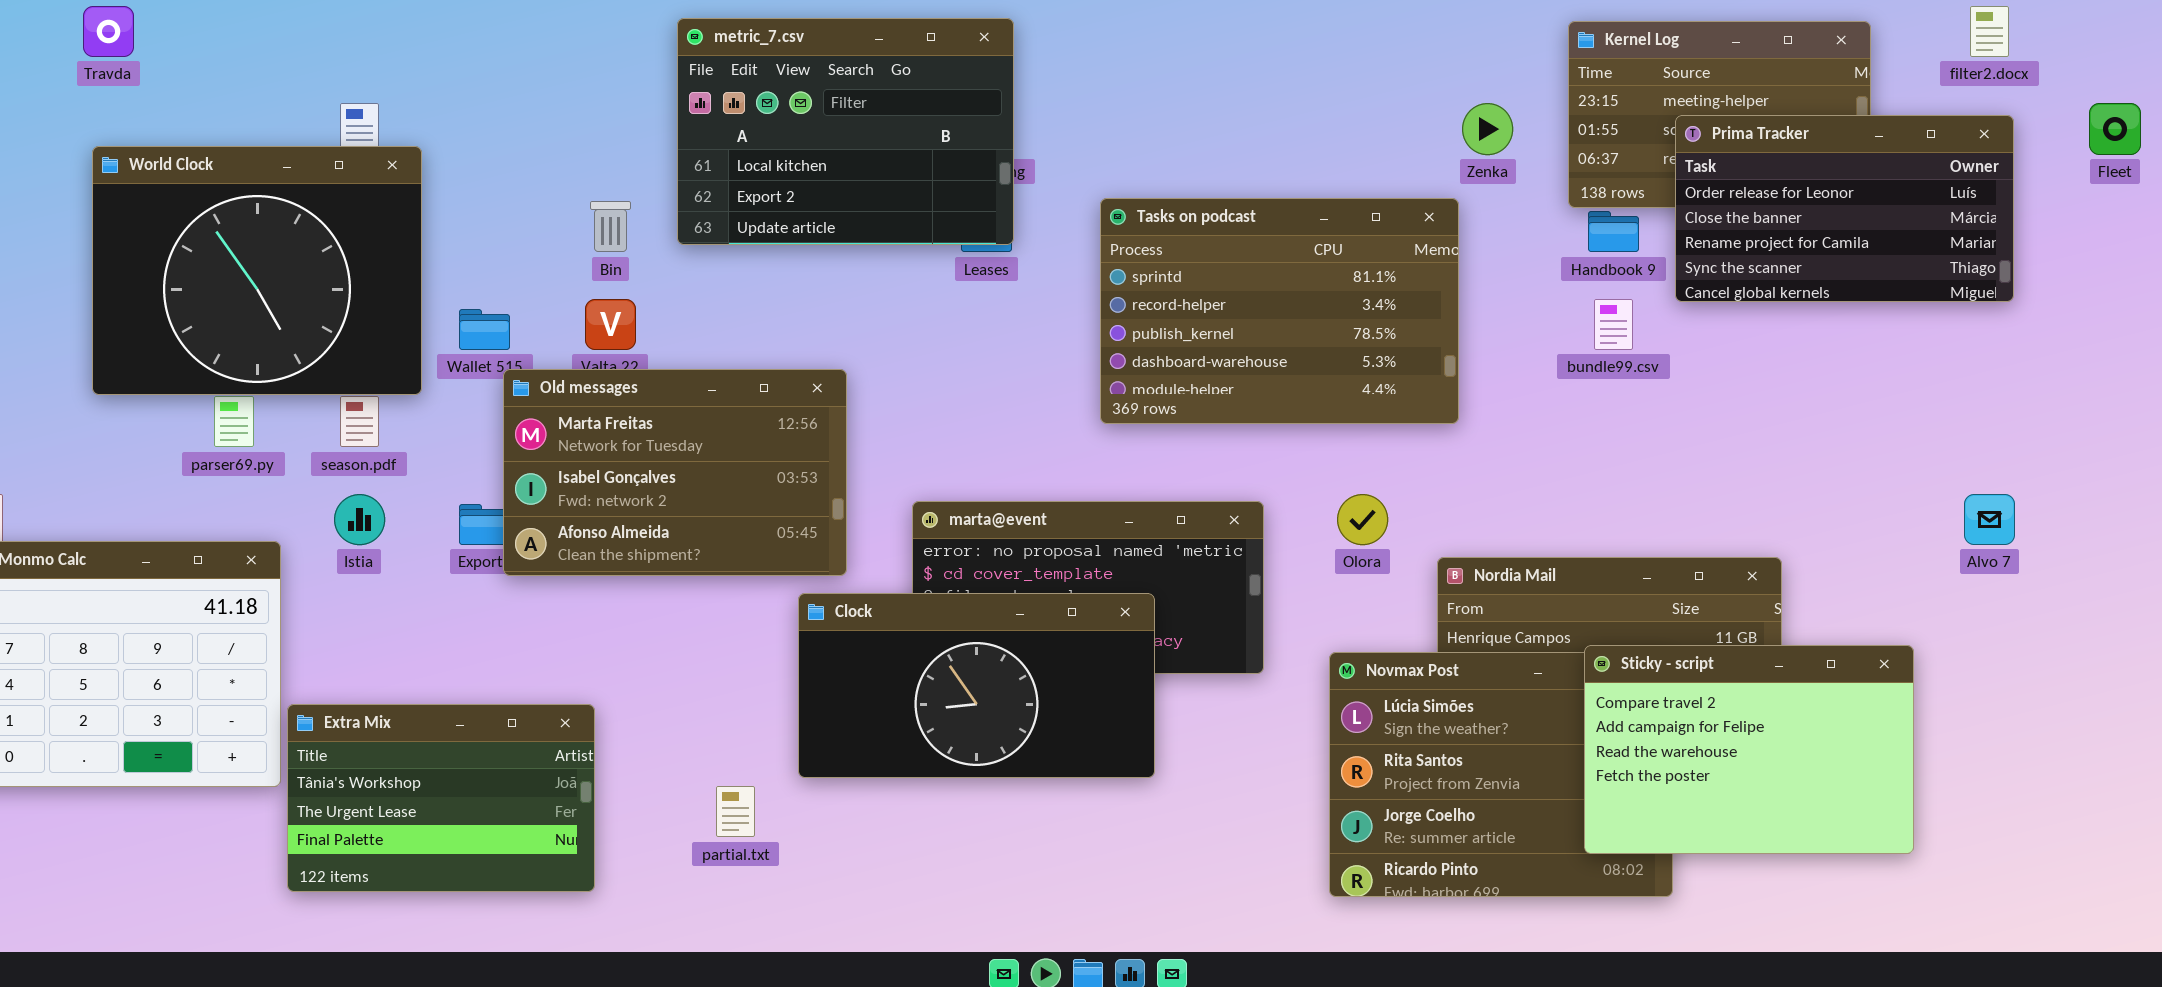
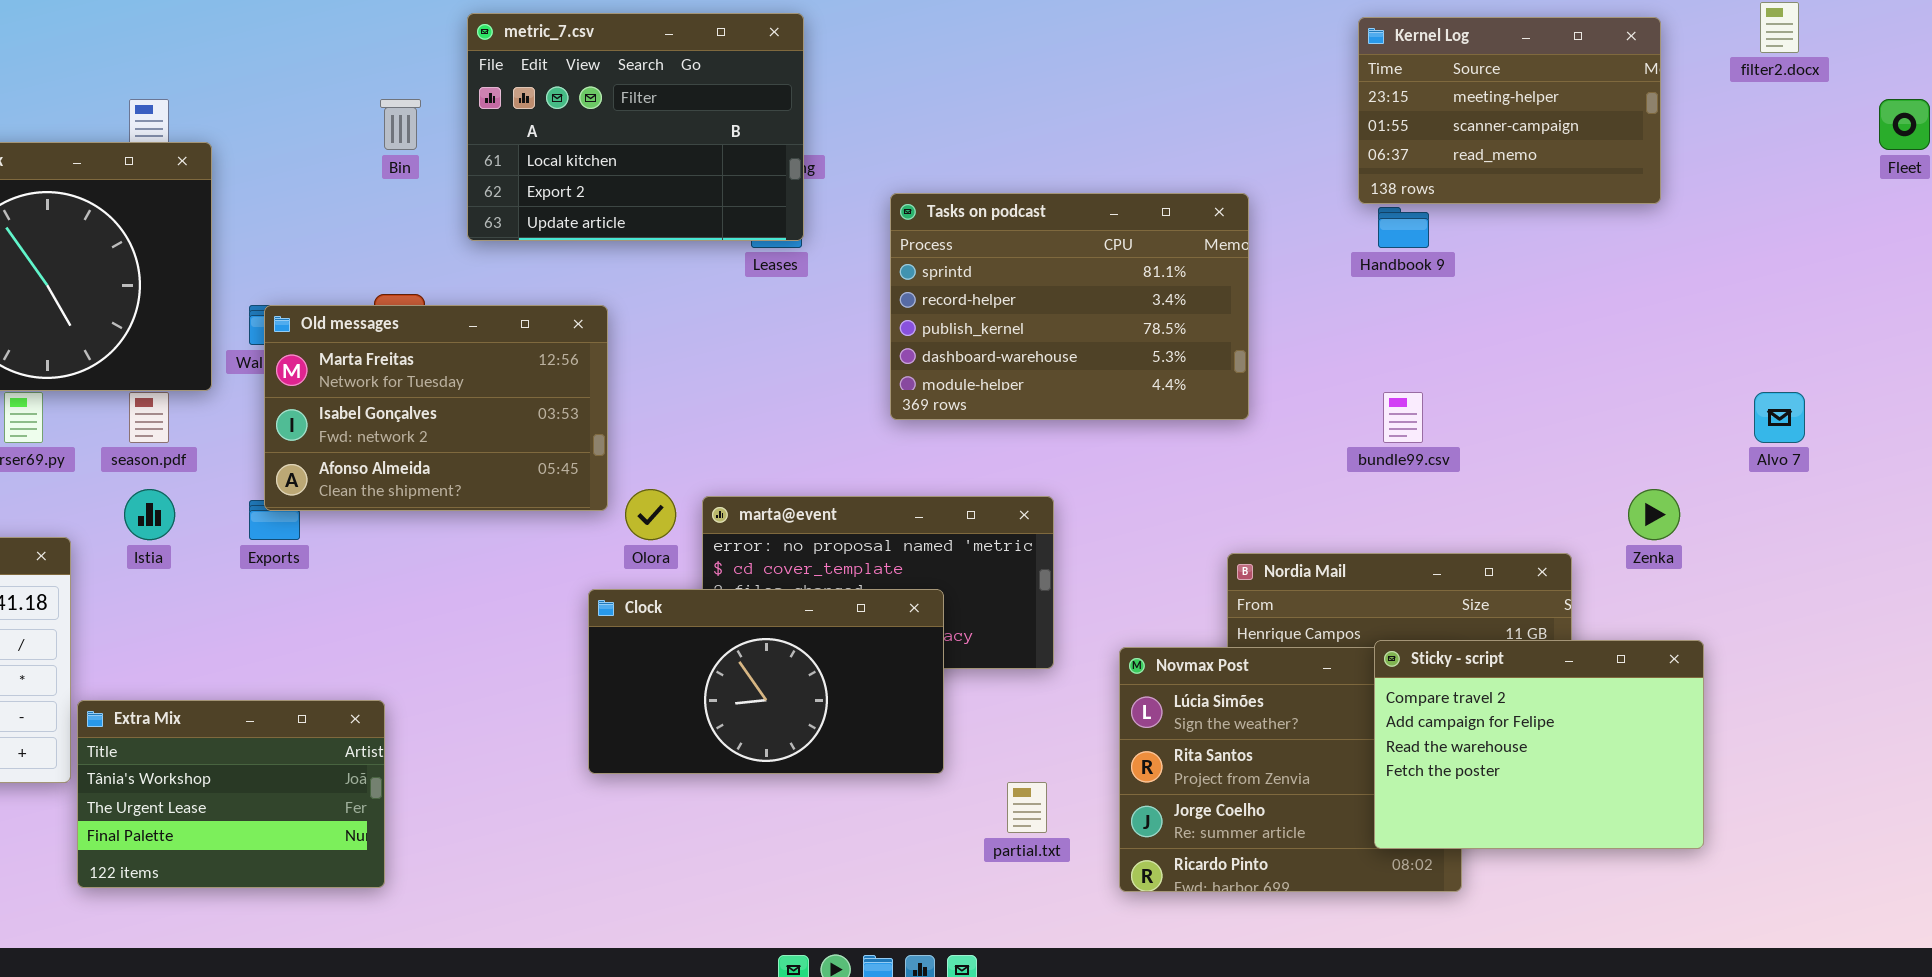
Zenka: [1462,103,1513,155] -> [1628,489,1680,540], moved
Prima Tracker: [1675,115,2014,302] -> none, closed
Bin: [590,201,631,252] -> [380,99,421,150], moved
bundle99.csv: [1594,299,1633,350] -> [1383,392,1423,443], moved
Old messages: [503,369,847,576] -> [264,305,608,511], moved
Olora: [1337,494,1388,545] -> [625,489,676,540], moved
Alvo 7: [1964,494,2015,545] -> [1754,392,1805,443], moved
partial.txt: [716,786,755,837] -> [1007,782,1047,833], moved

